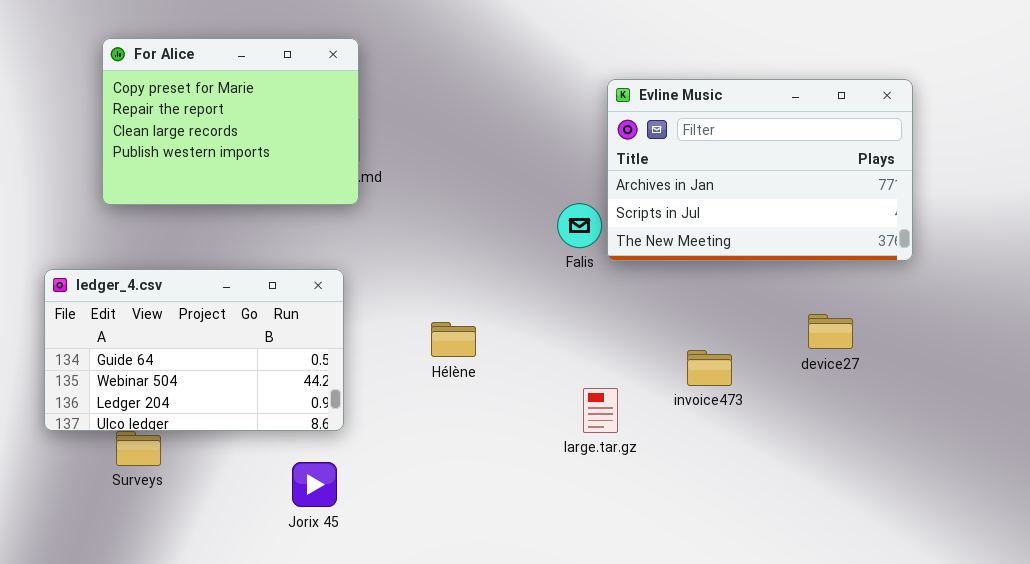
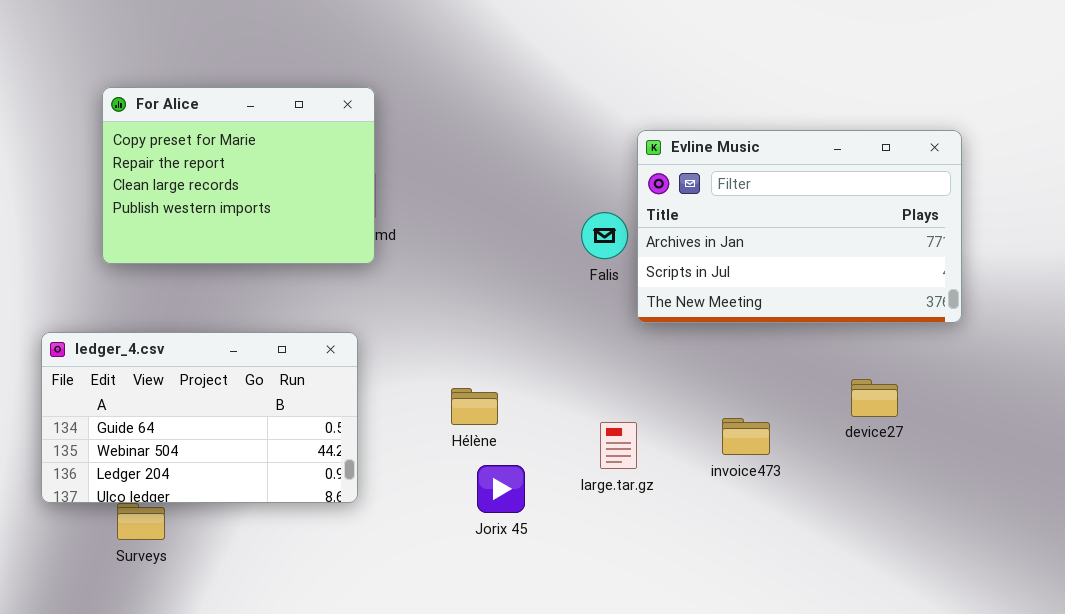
Falis: [557,203,602,248] -> [581,212,628,259], moved
large.tar.gz: [583,388,618,433] -> [600,422,637,469], moved
Jorix 45: [292,462,337,507] -> [477,465,525,513], moved

